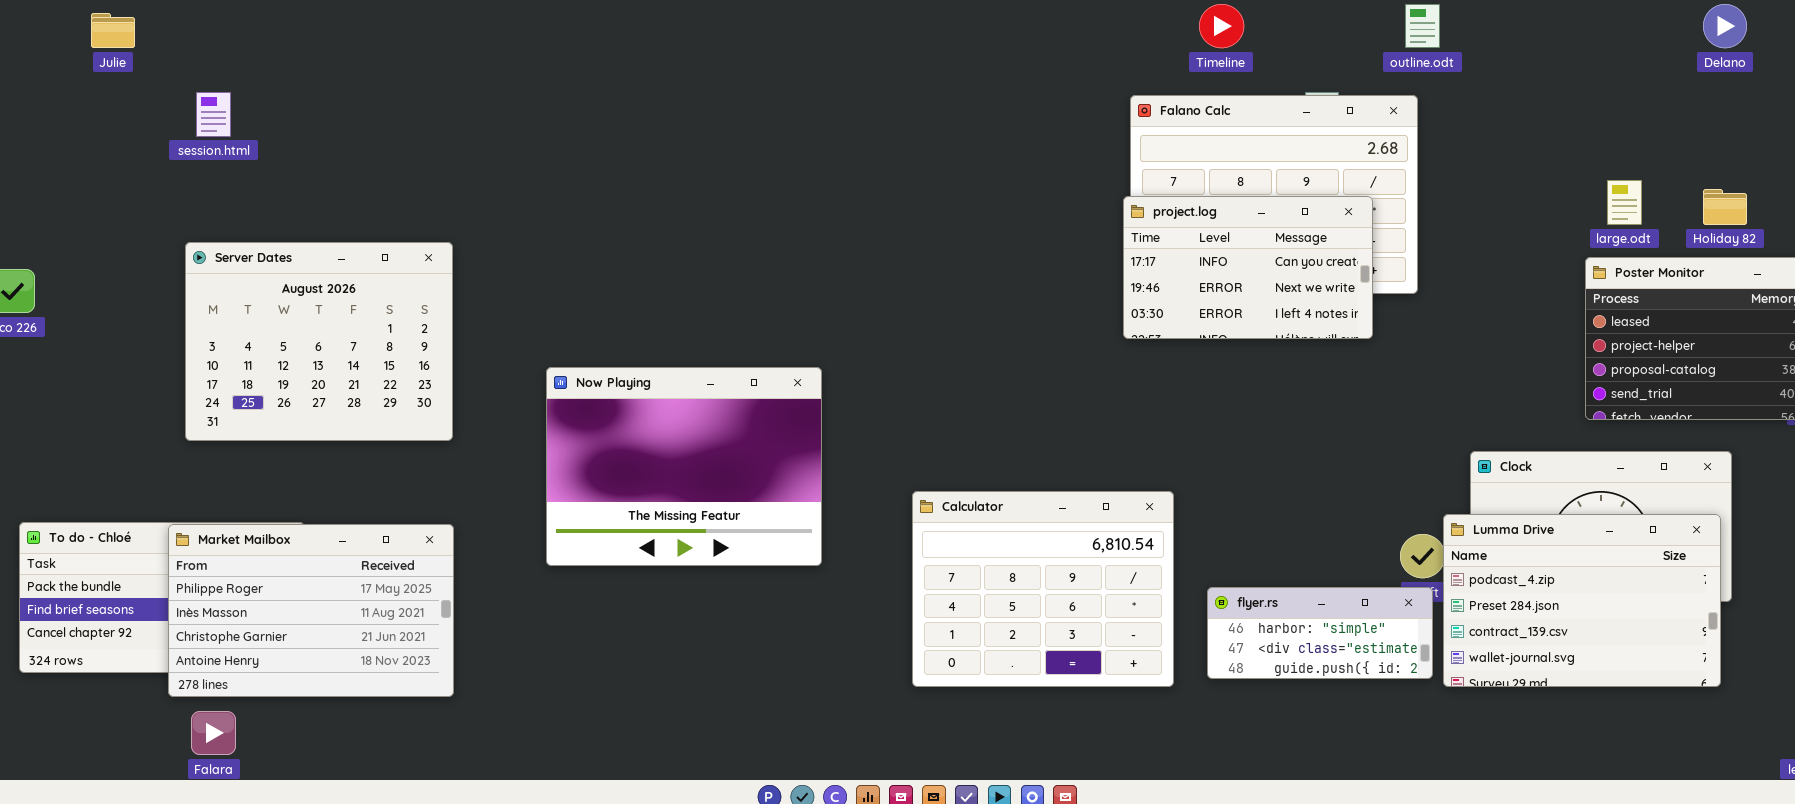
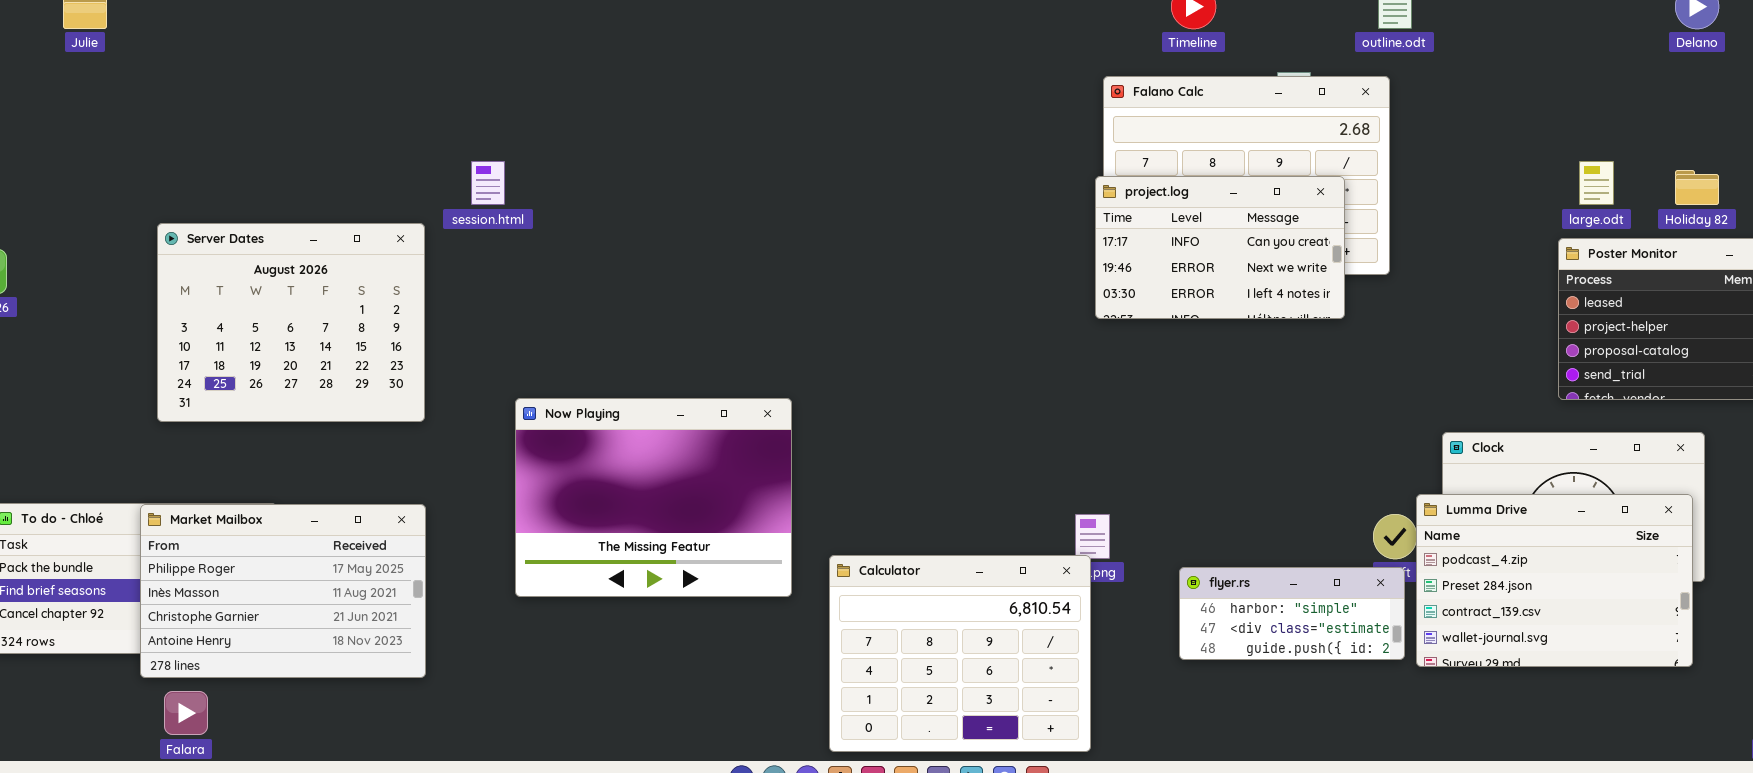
session.html: [196,92,231,137] -> [471,161,505,205], moved
Now Playing: [546,367,822,566] -> [515,398,792,597], moved
Calculator: [912,491,1174,687] -> [829,555,1091,752], moved

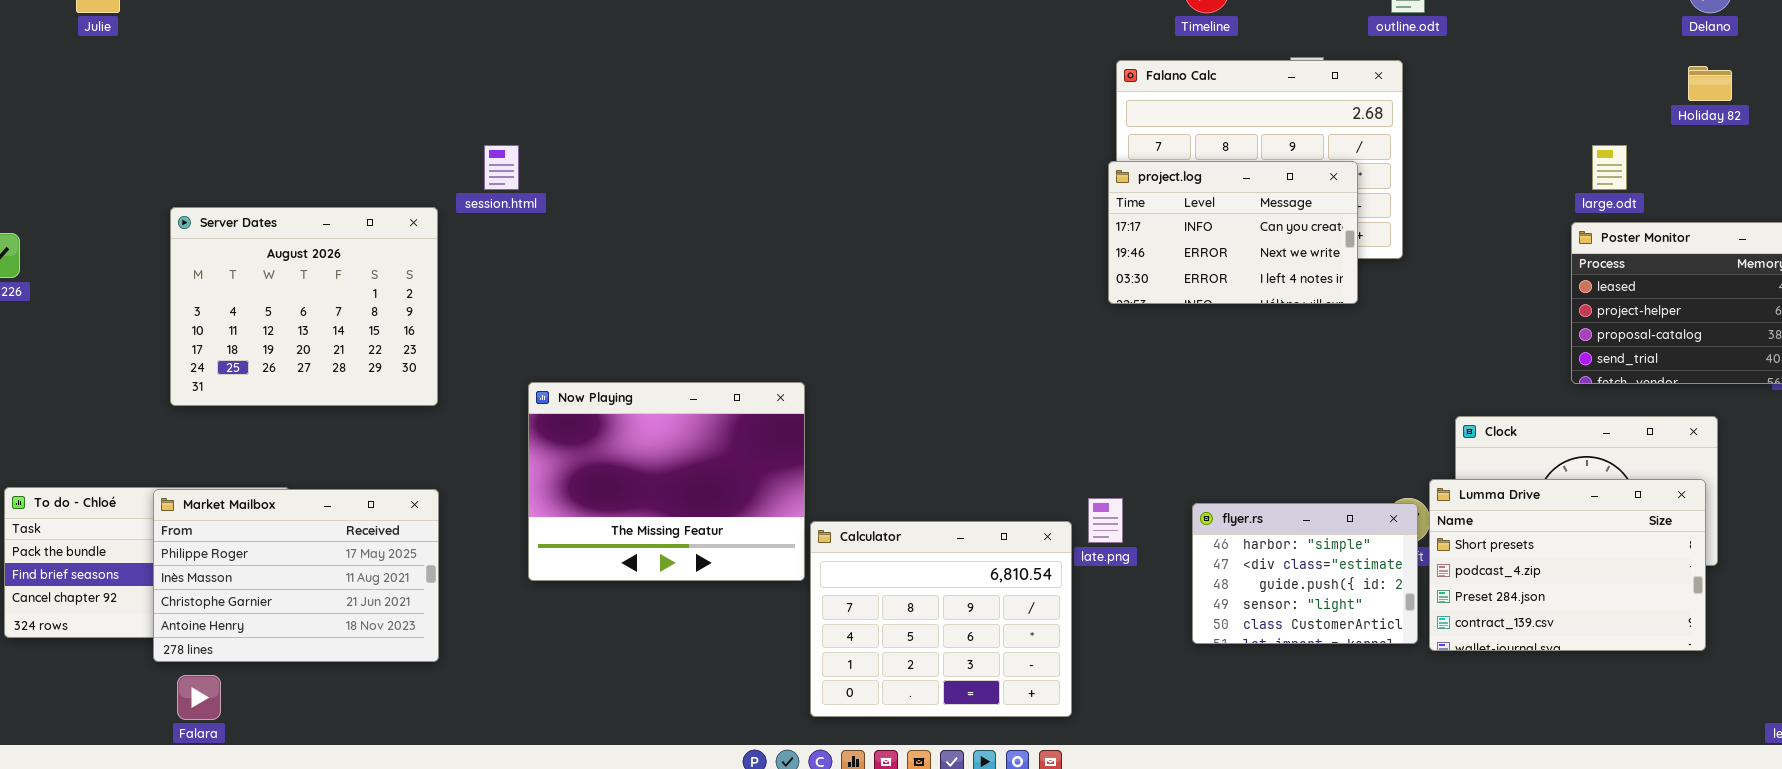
Holiday 82: [1675,170,1719,205] -> [1688,66,1732,101], moved
Lumma Drive: [1416,494,1693,667] -> [1429,479,1706,651], scrolled up 1 row
Calculator: [829,555,1091,752] -> [810,521,1072,717], moved
flyer.rs: [1179,567,1405,660] -> [1192,503,1418,644], resized

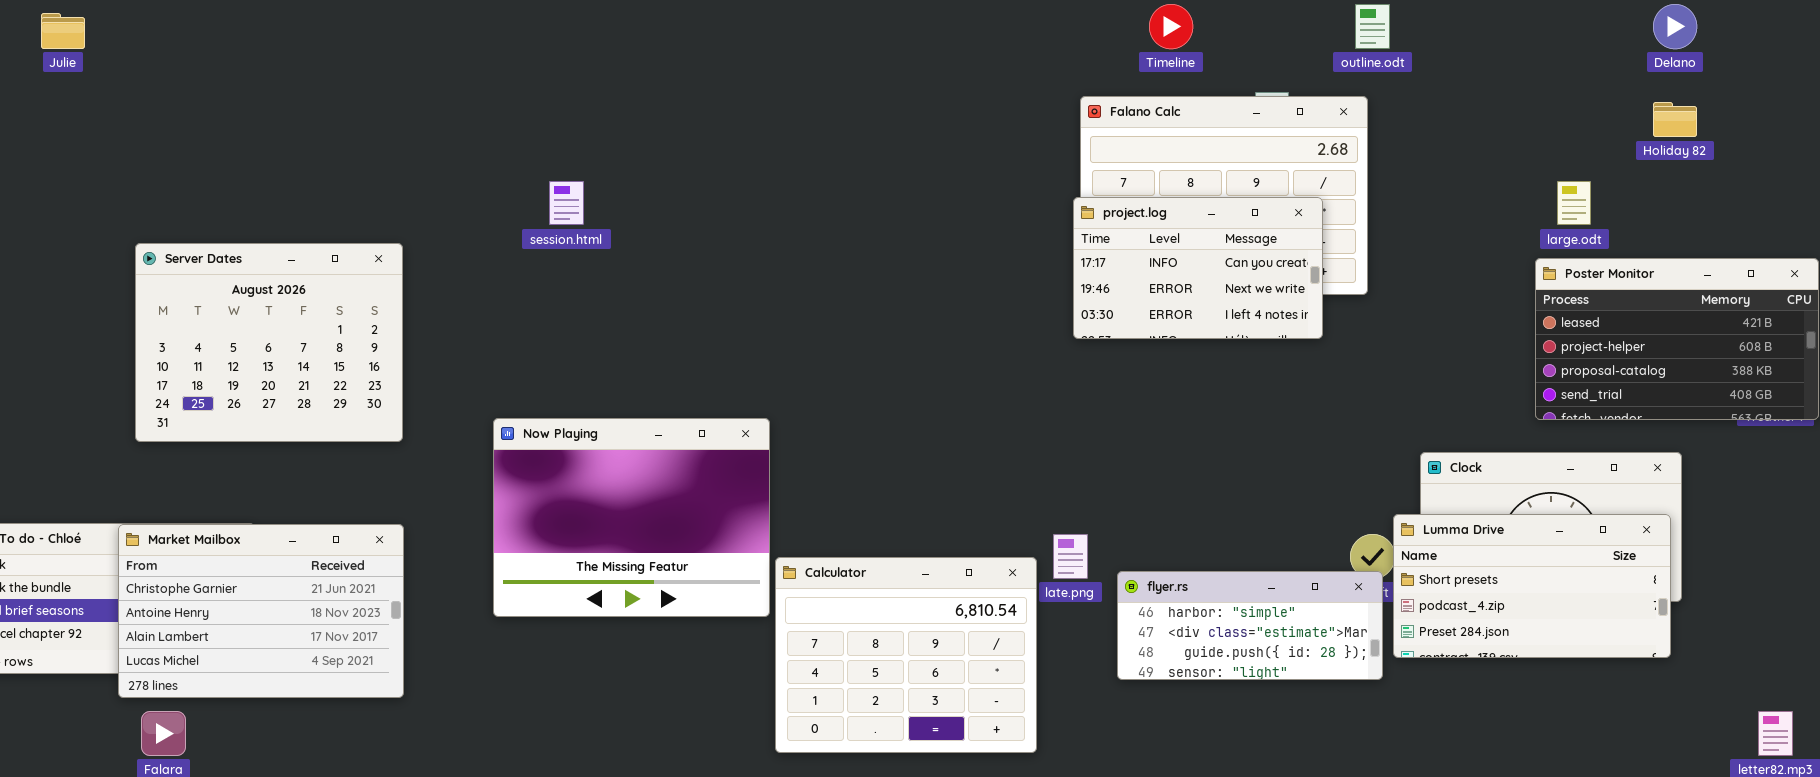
session.html: [484,145,519,190] -> [549,181,584,225], moved
Lumma Drive: [1429,479,1706,651] -> [1393,514,1671,658], resized
Market Mailbox: [153,489,439,662] -> [118,524,404,698], scrolled down 2 rows
flyer.rs: [1192,503,1418,644] -> [1117,571,1383,680], resized

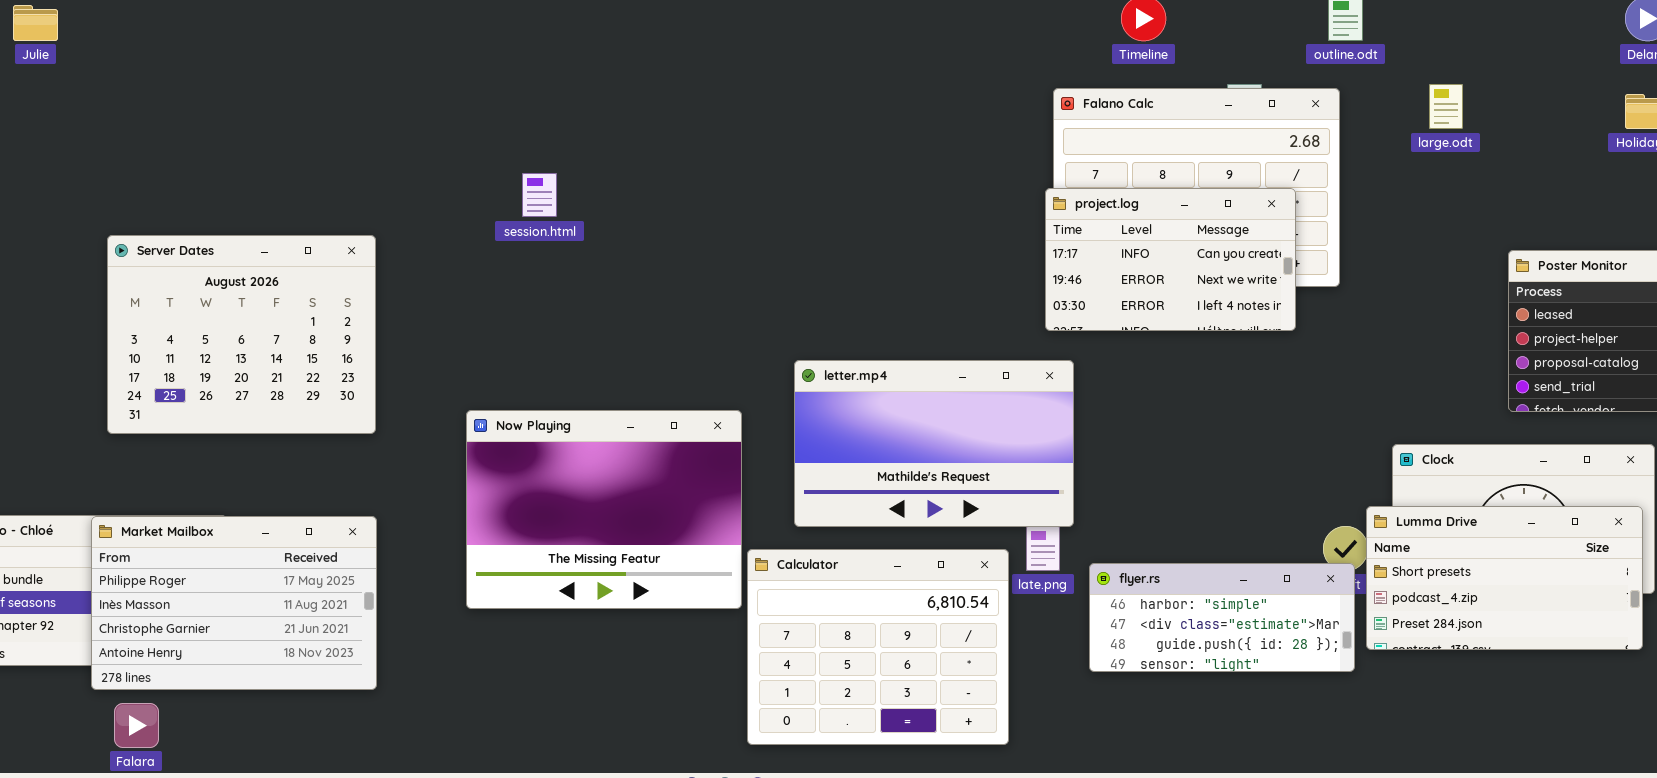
large.odt: [1557,181,1591,225] -> [1429,84,1463,129], moved
letter.mp4: none -> [794,360,1074,527], opened
Market Mailbox: [118,524,404,698] -> [91,516,377,690], scrolled up 2 rows

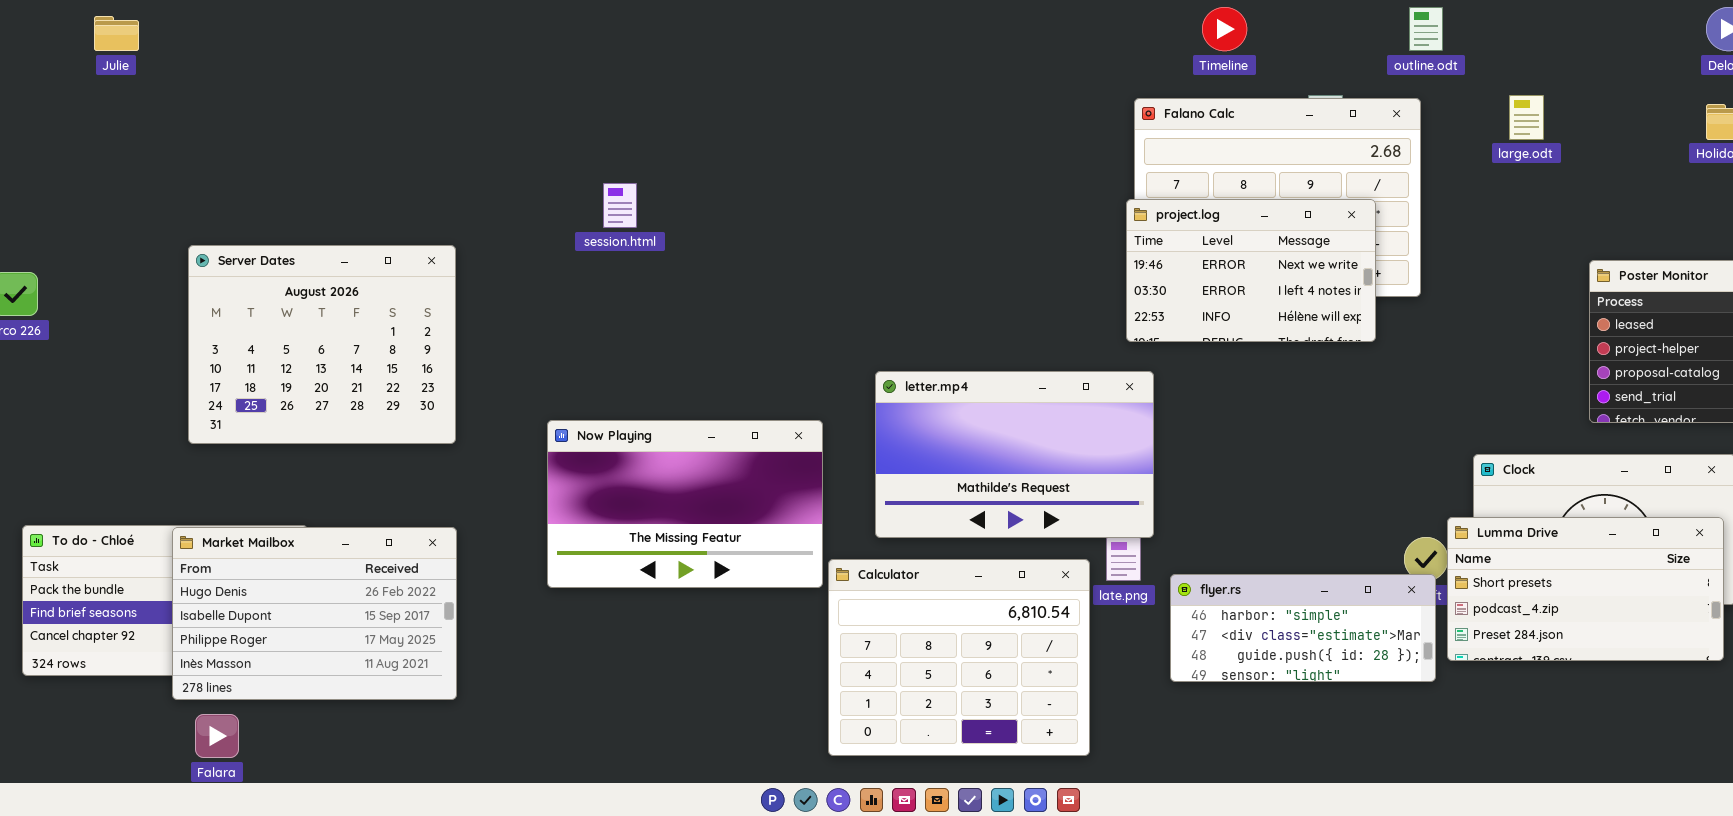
project.log: [1045,188,1296,331] -> [1126,199,1376,342], scrolled down 1 row
Now Playing: [466,410,742,609] -> [547,420,823,588], resized
Market Mailbox: [91,516,377,690] -> [172,527,457,700], scrolled up 2 rows

